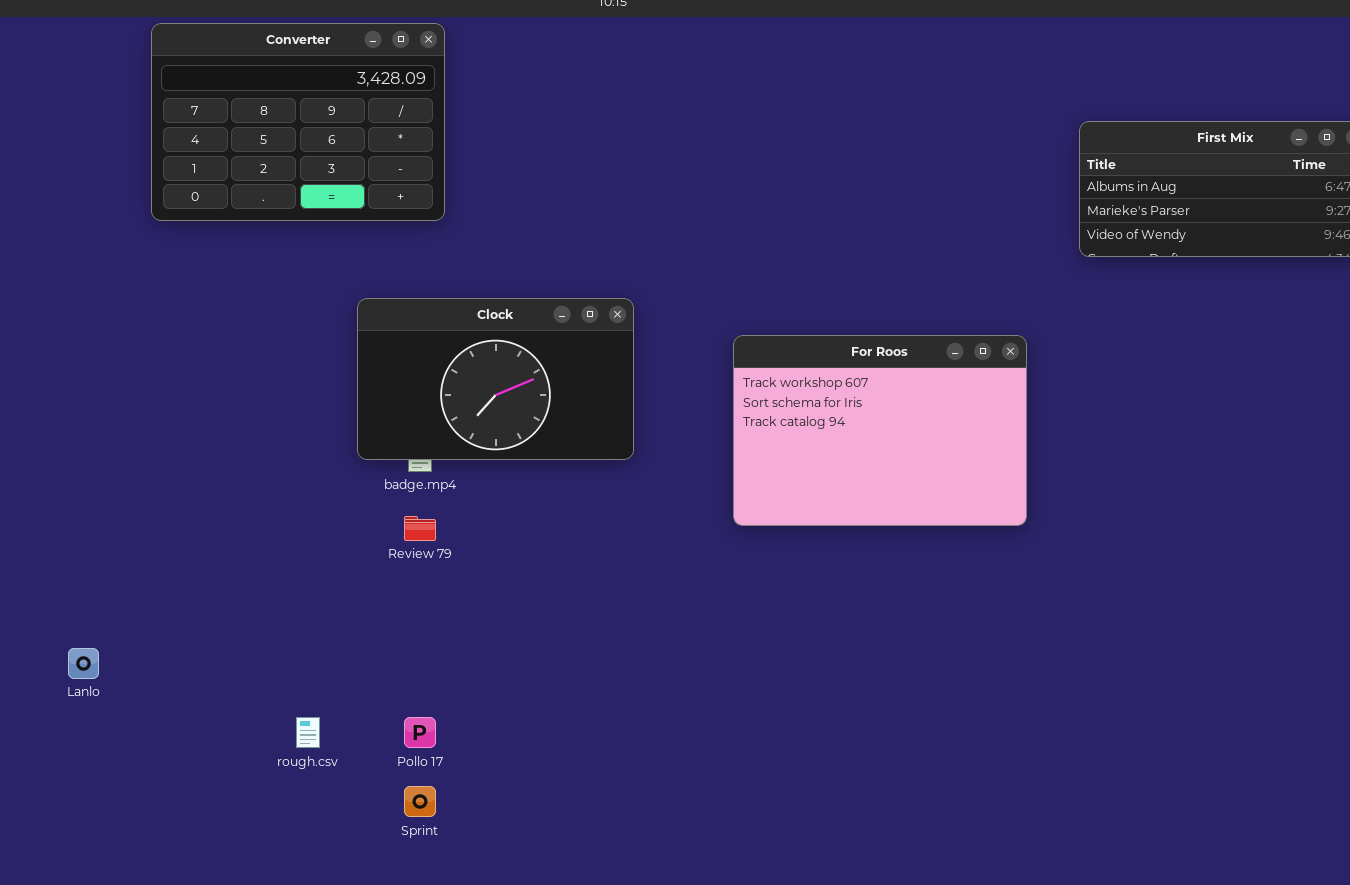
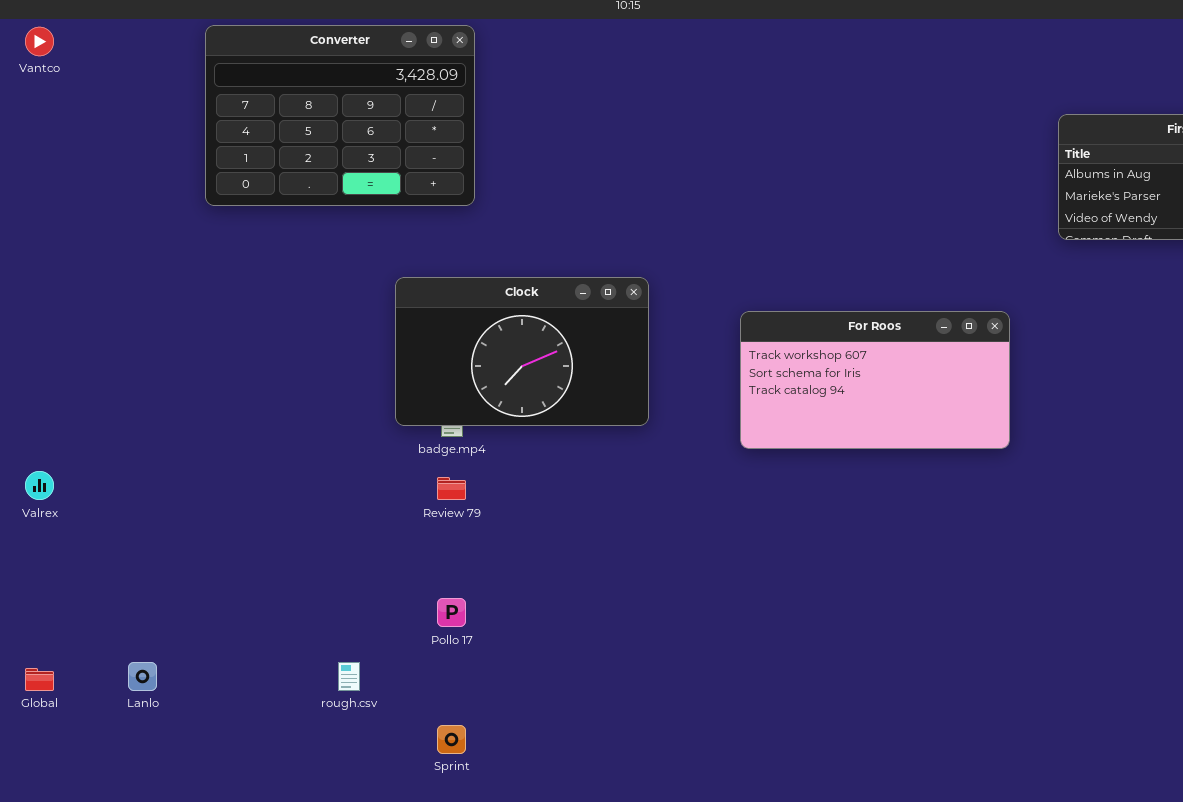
For Roos: [733,335,1027,526] -> [740,311,1010,449], resized
Lanlo: [68,648,99,679] -> [128,662,157,691], moved
Pollo 17: [404,717,436,748] -> [437,598,466,627], moved

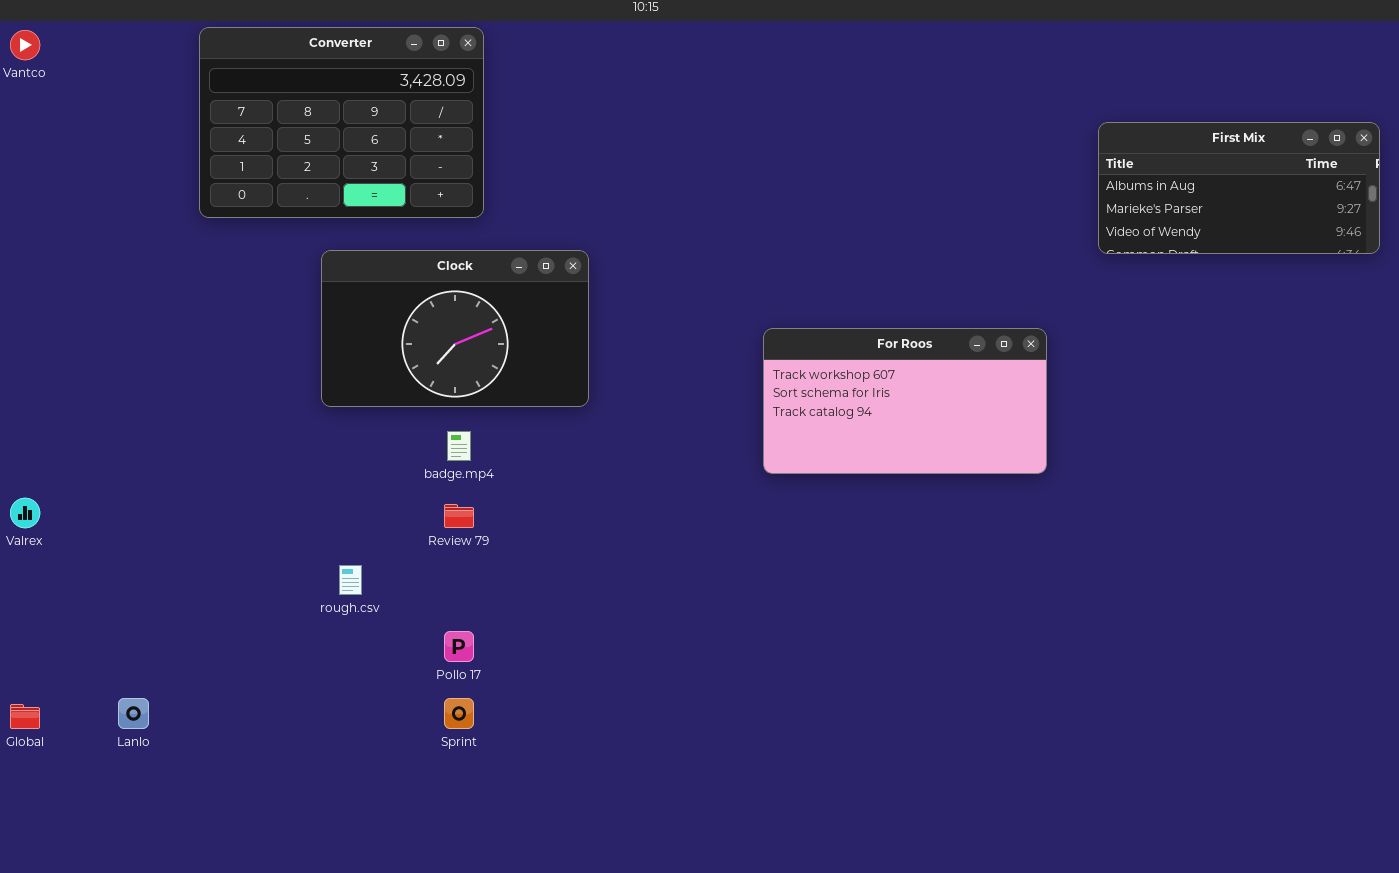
Clock: [395,277,649,426] -> [321,250,589,407], moved
rough.csv: [338,662,360,691] -> [339,565,362,595], moved
Sprint: [437,725,466,754] -> [444,698,474,729], moved

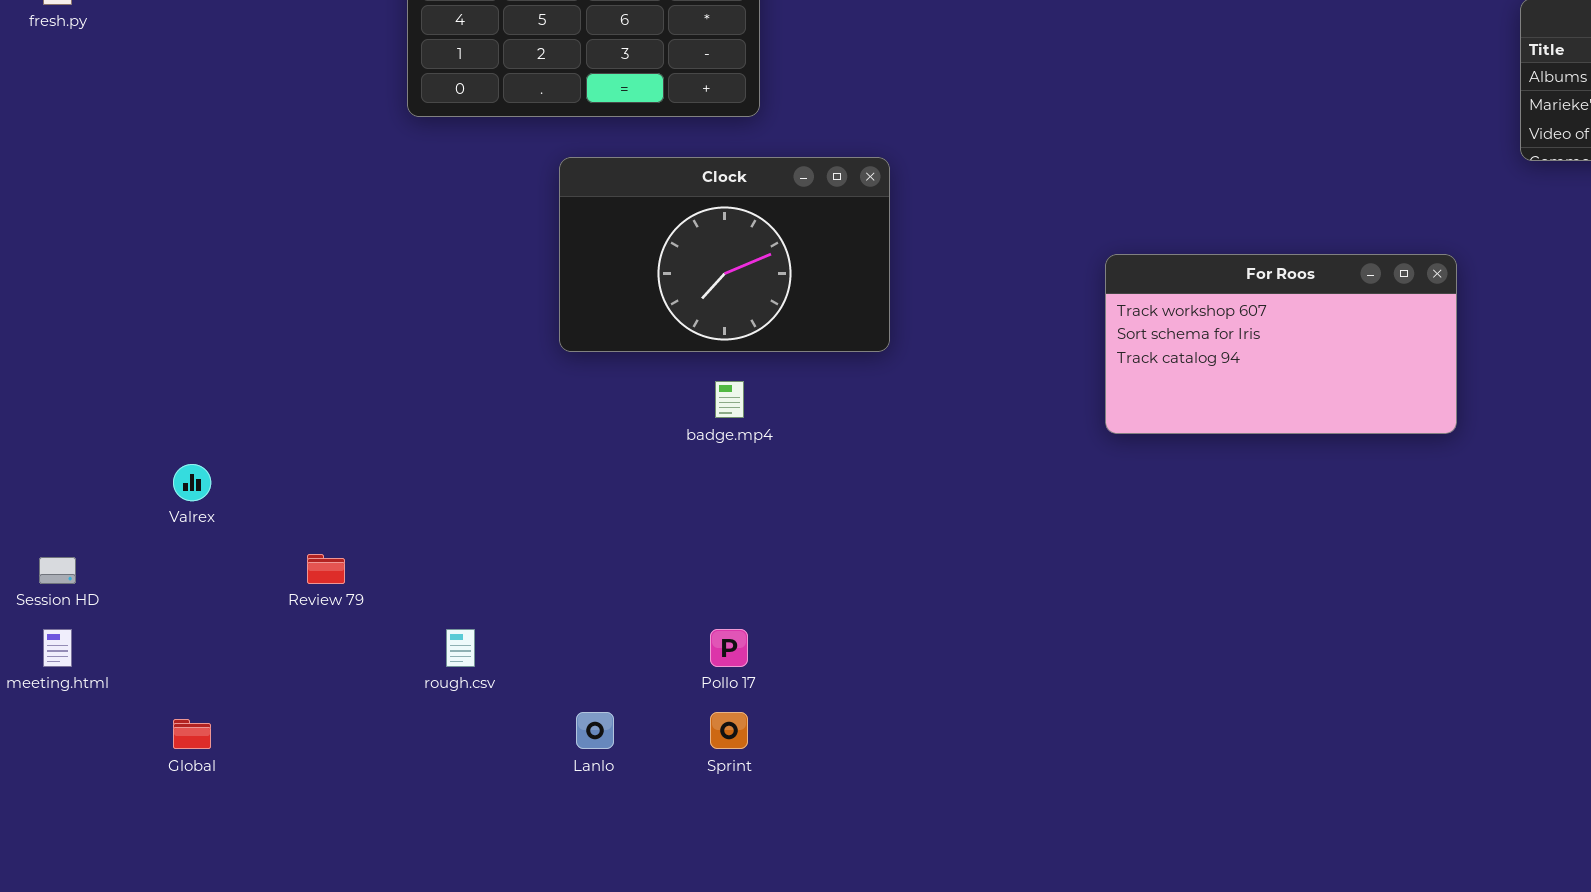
Review 79: [444,504,474,528] -> [307,554,345,584], moved
rough.csv: [339,565,362,595] -> [446,629,475,667], moved
Lanlo: [118,698,149,729] -> [576,712,614,749], moved

